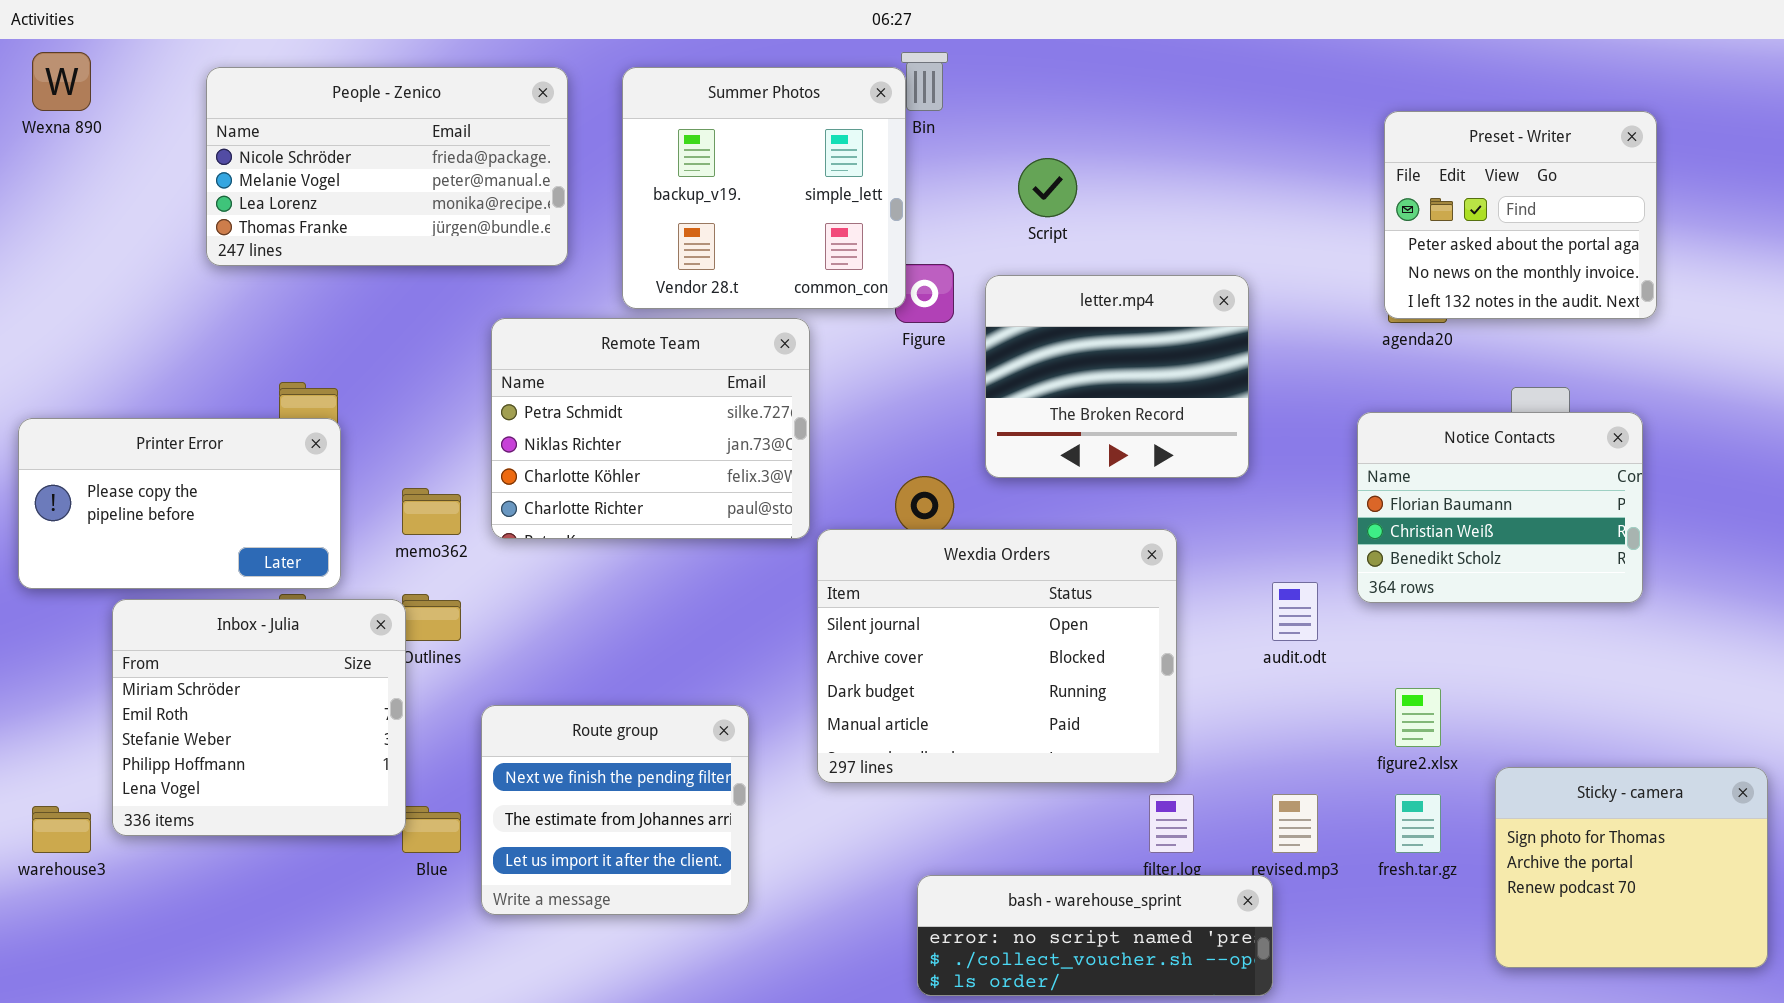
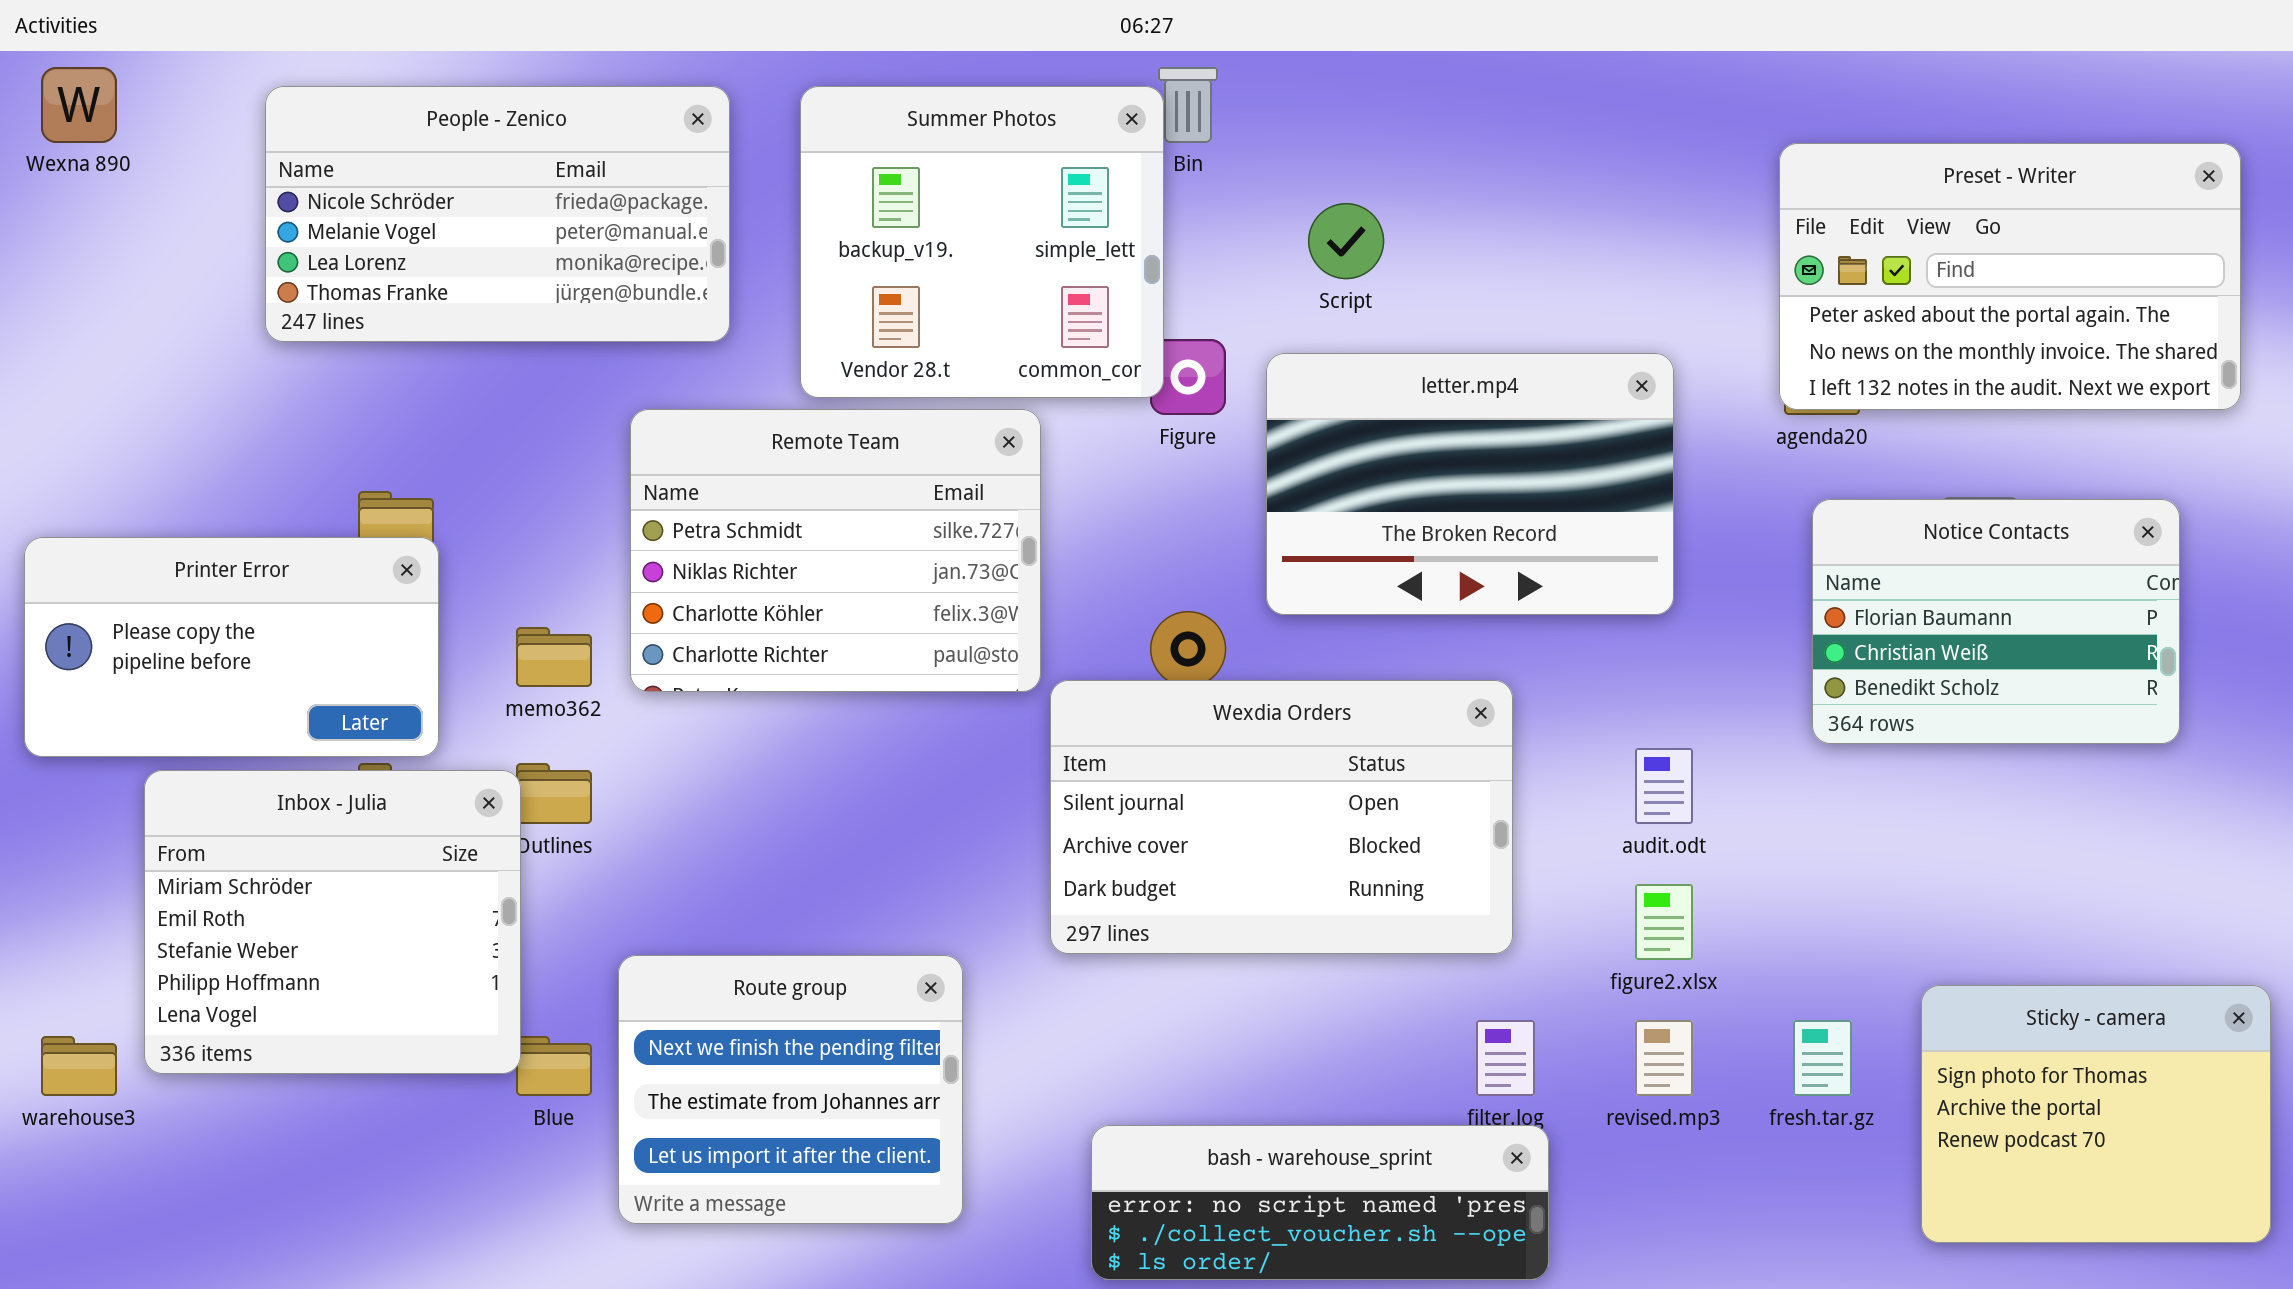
Preset - Writer: [1384,111,1657,319] -> [1779,143,2241,410], resized
letter.mp4: [985,275,1249,478] -> [1266,353,1674,615], resized
Notice Contacts: [1357,412,1643,603] -> [1812,499,2180,744], moved
Wexdia Orders: [817,529,1177,783] -> [1050,680,1513,954], resized
figure2.xlsx: [1395,688,1441,747] -> [1635,884,1693,960], moved
Route group: [481,705,749,915] -> [618,955,963,1224], moved
bash - warehouse_sprint: [917,875,1273,996] -> [1091,1125,1549,1280], moved

